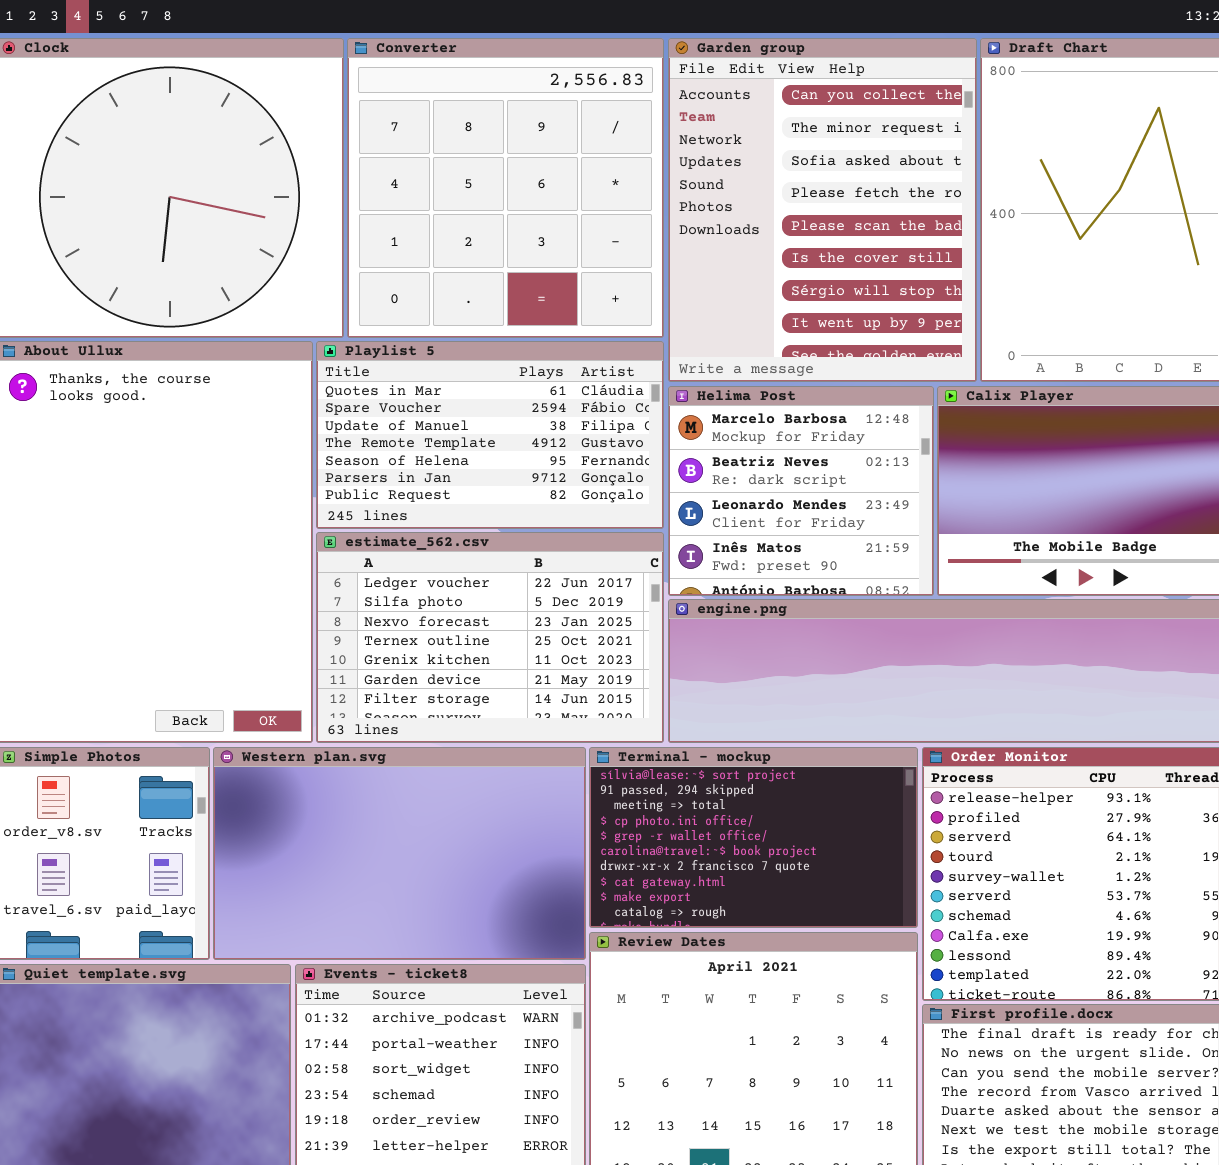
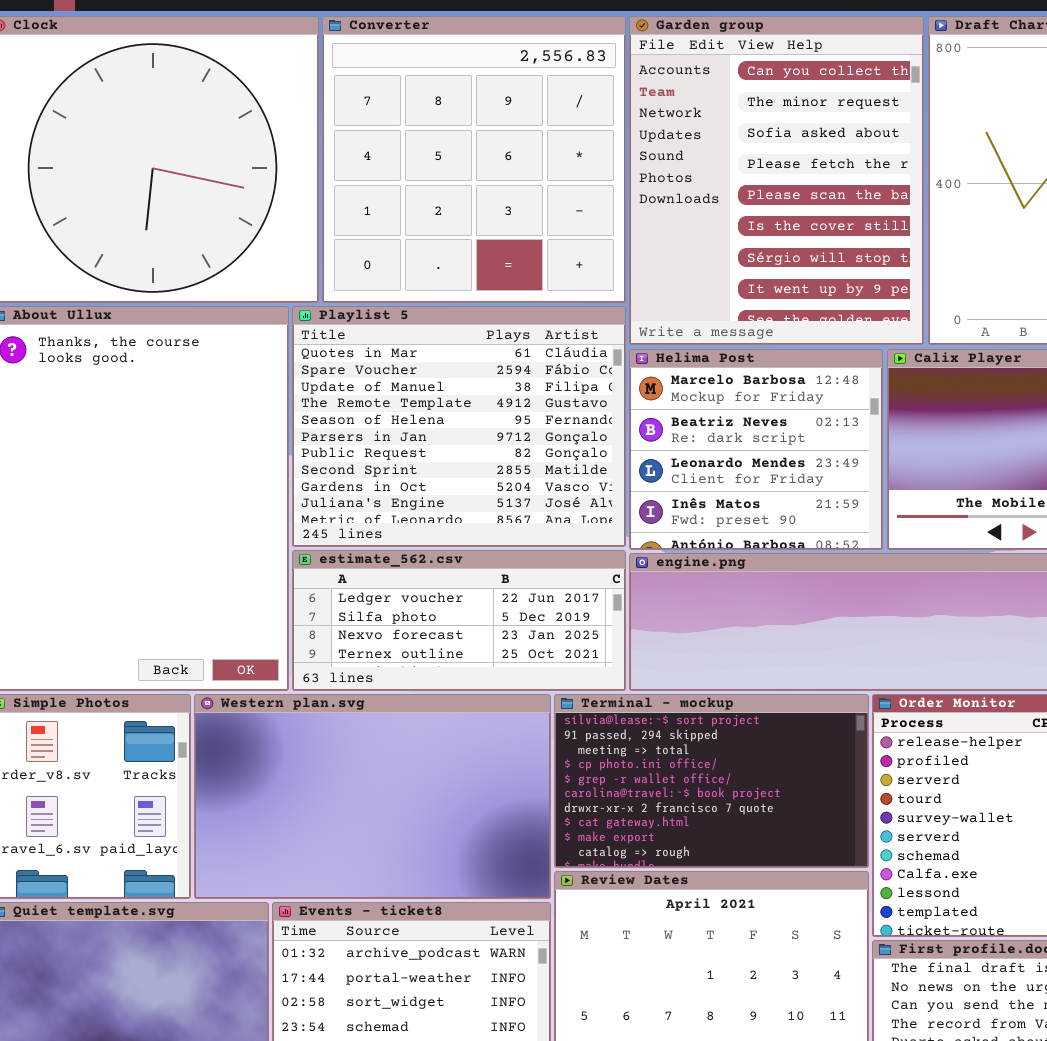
Playlist 5: [316,341,664,529] -> [292,306,626,547], resized
estimate_562.csv: [316,532,664,743] -> [292,550,626,691], resized

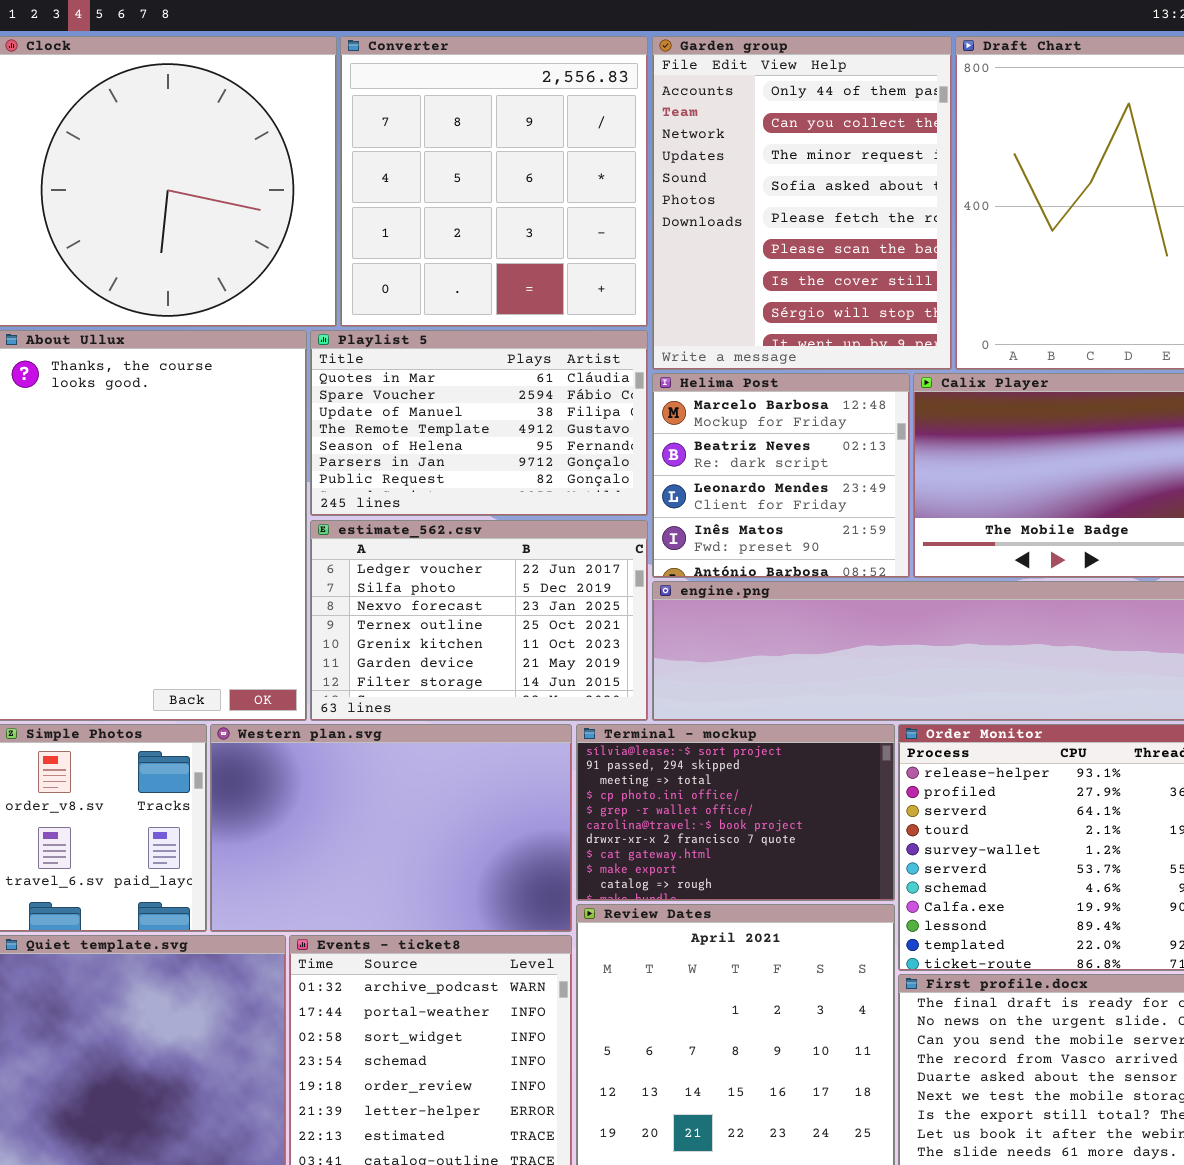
Garden group: [629,16,924,345] -> [652,36,952,370], scrolled up 1 row
Playlist 5: [292,306,626,547] -> [310,330,648,516], resized
estimate_562.csv: [292,550,626,691] -> [310,520,648,721], resized

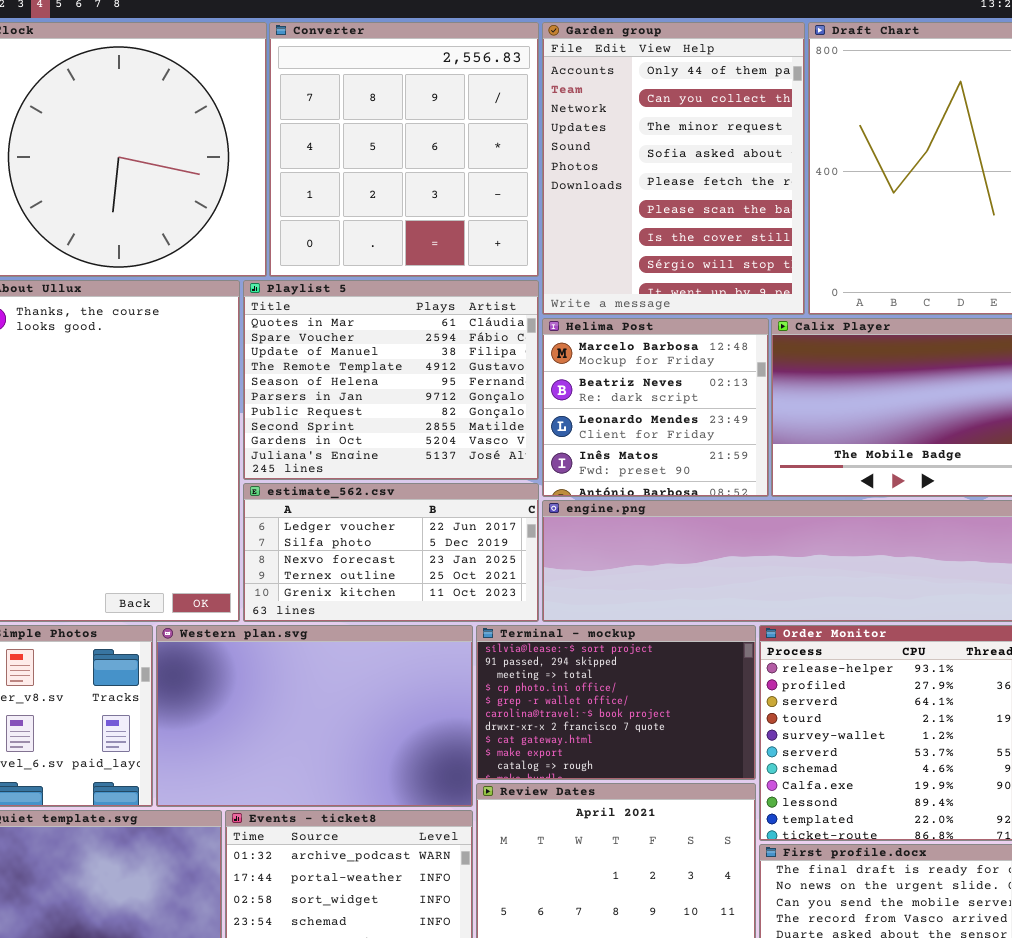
Playlist 5: [310,330,648,516] -> [243,280,539,480], resized
estimate_562.csv: [310,520,648,721] -> [243,483,539,622], resized

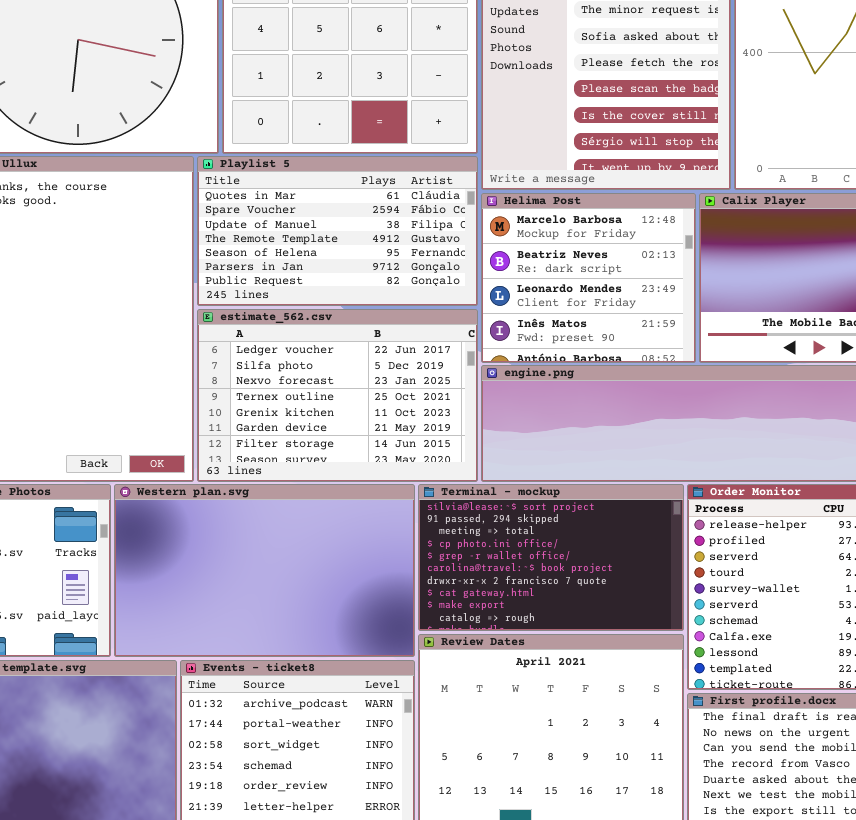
Playlist 5: [243,280,539,480] -> [197,156,478,306], resized
estimate_562.csv: [243,483,539,622] -> [197,309,478,482], resized

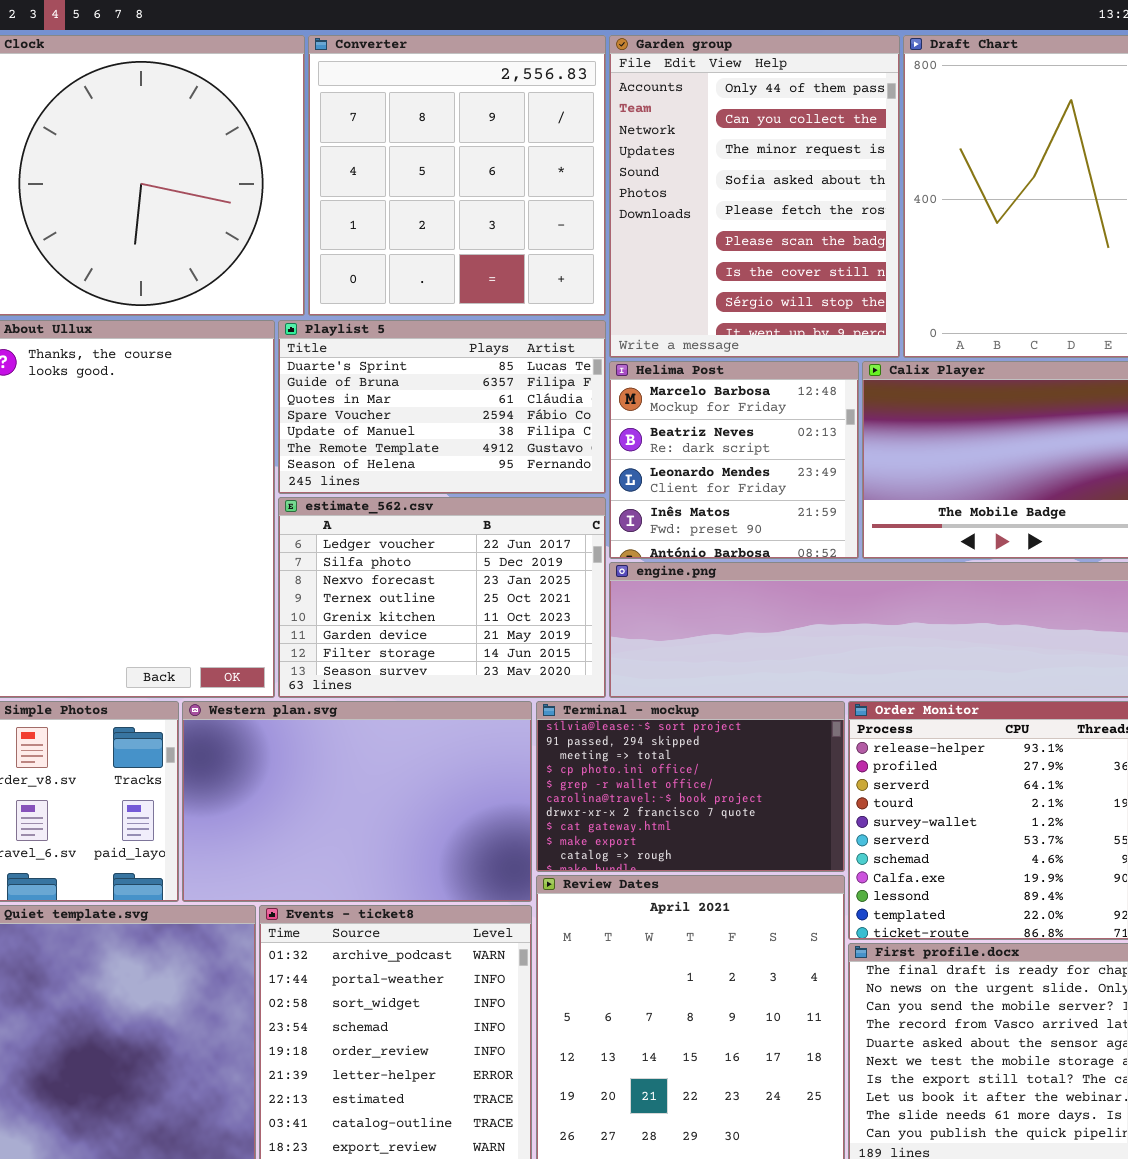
Playlist 5: [197,156,478,306] -> [278,320,606,494], scrolled up 2 rows

